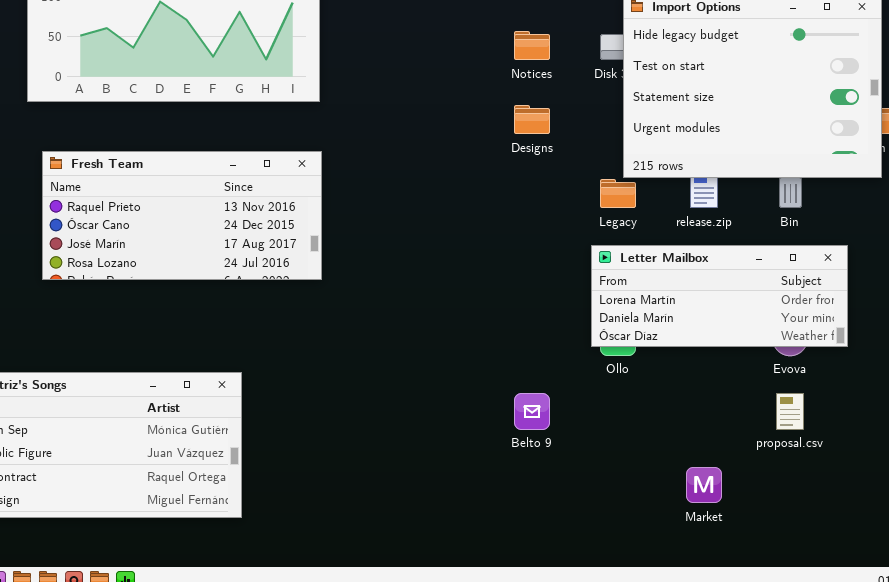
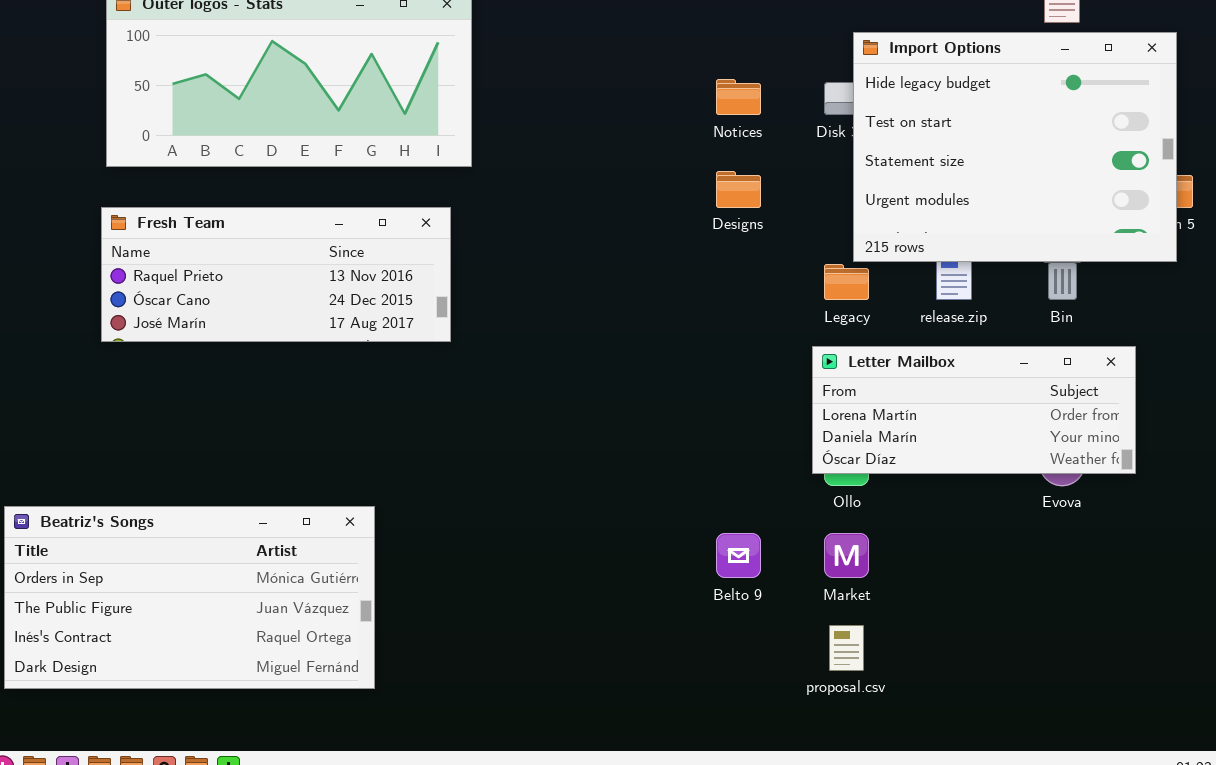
Fresh Team: [42,151,322,280] -> [101,207,451,342], moved, resized
proposal.csv: [776,393,804,430] -> [829,625,864,671], moved
Market: [686,467,722,503] -> [824,533,869,578], moved

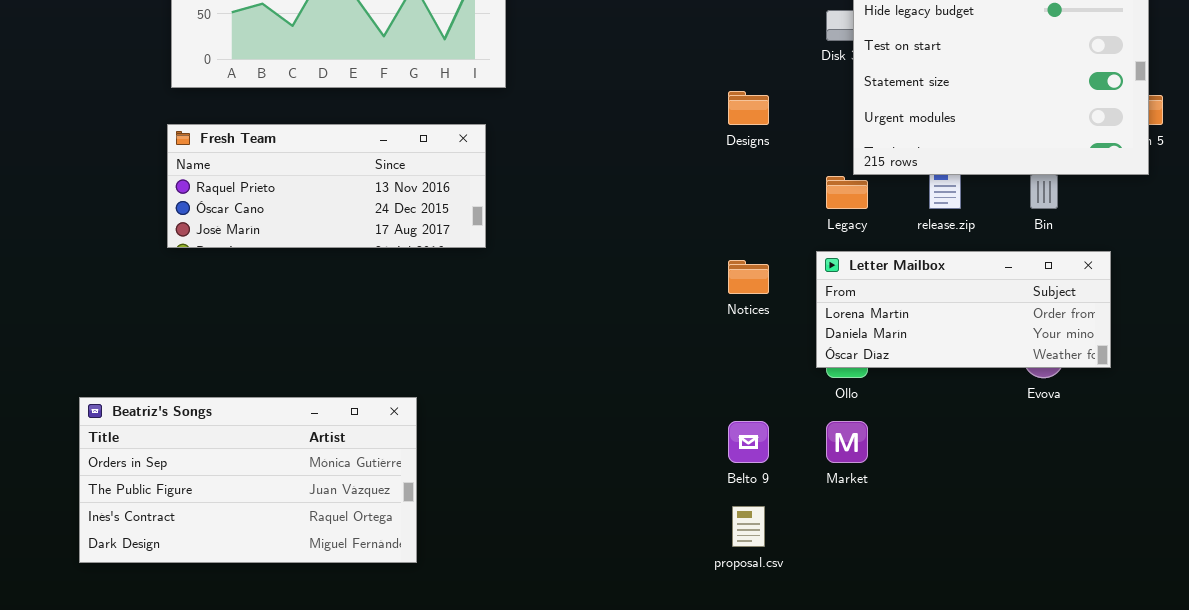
Notices: [716,79,761,115] -> [728,260,769,294], moved
proposal.csv: [829,625,864,671] -> [732,506,765,547], moved

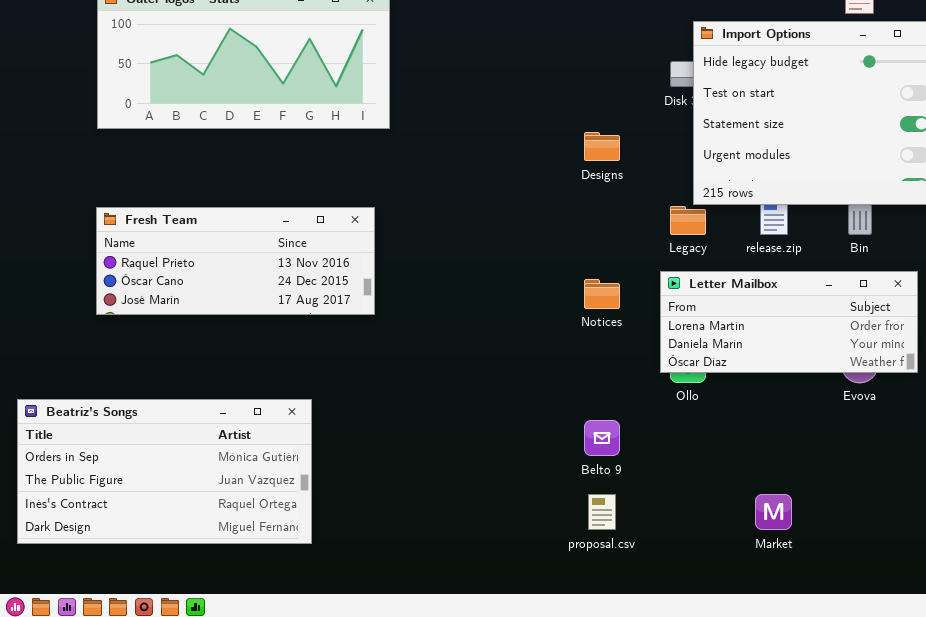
Fresh Team: [167,124,486,248] -> [96,207,375,315], moved
Market: [826,421,868,463] -> [755,494,792,530], moved

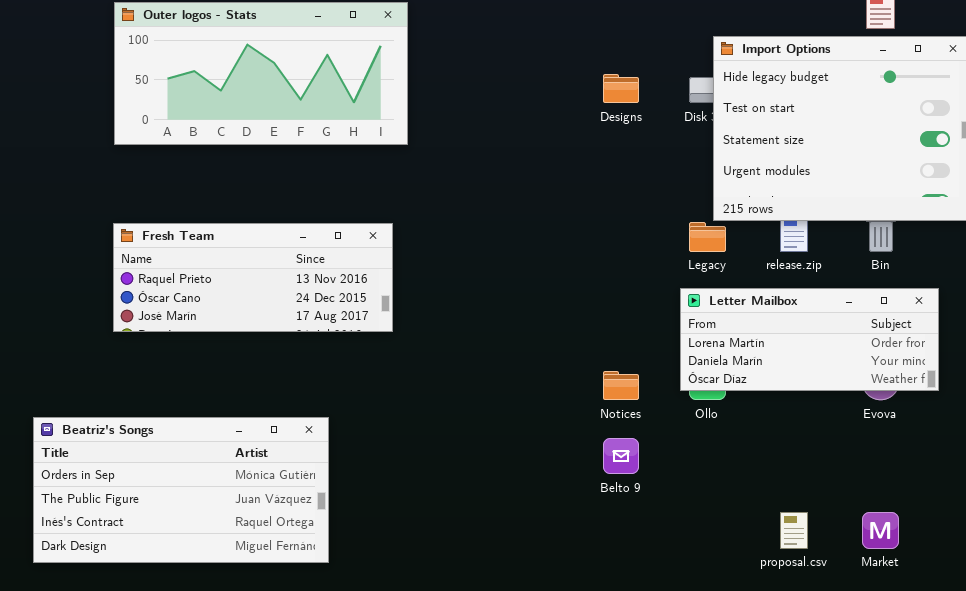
Designs: [584,132,620,161] -> [603,74,639,103], moved
Notices: [584,279,620,309] -> [603,371,639,400], moved
proposal.csv: [588,494,616,530] -> [780,512,808,549], moved
Market: [755,494,792,530] -> [862,512,899,549], moved

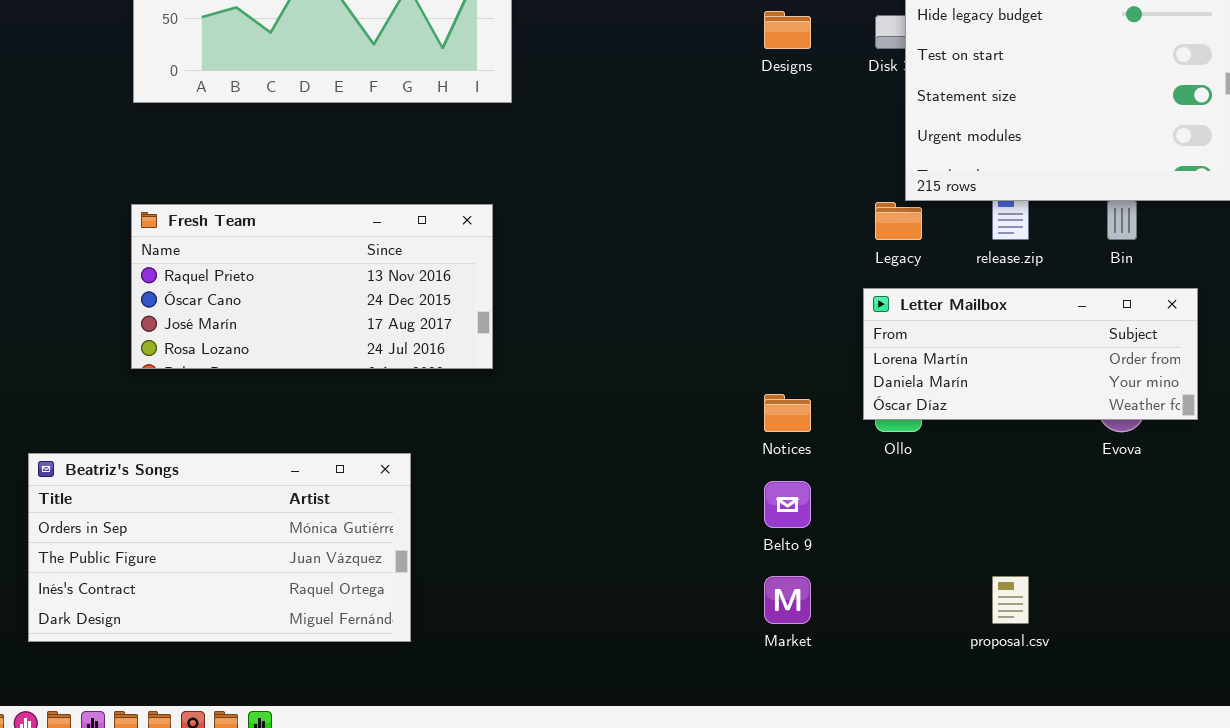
Fresh Team: [113,223,393,332] -> [131,204,493,369], resized
Market: [862,512,899,549] -> [764,576,811,624], moved

